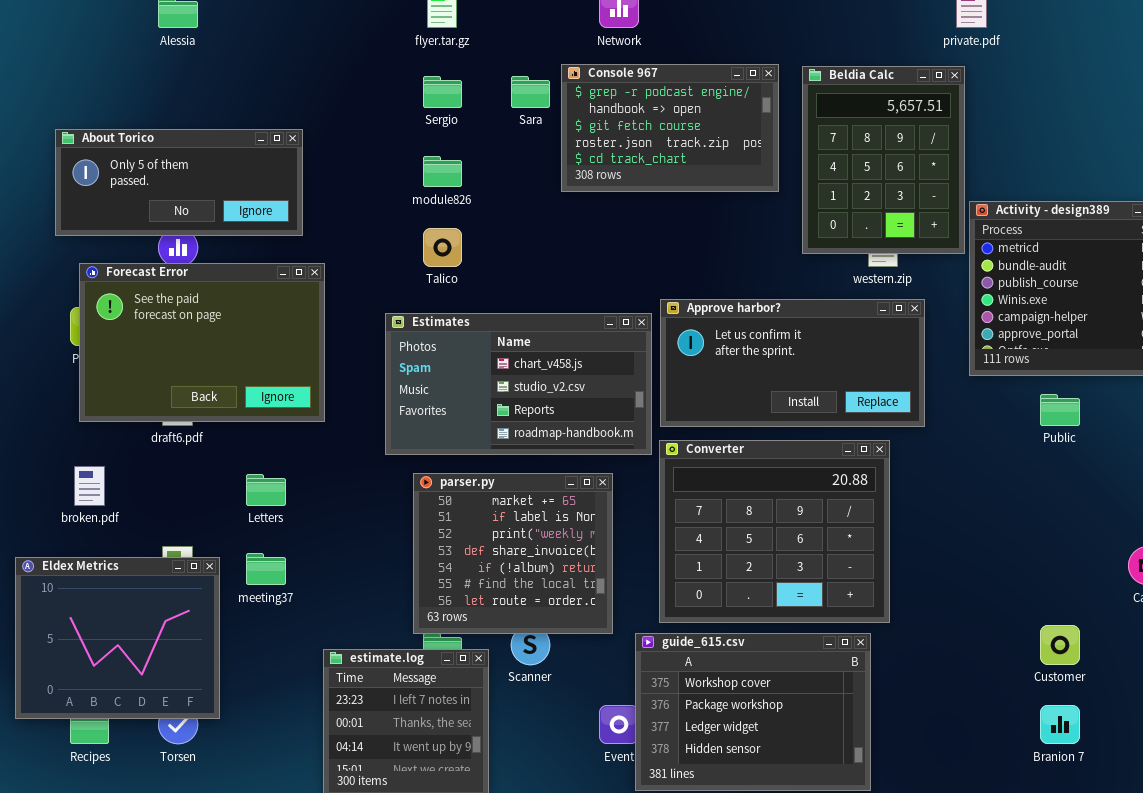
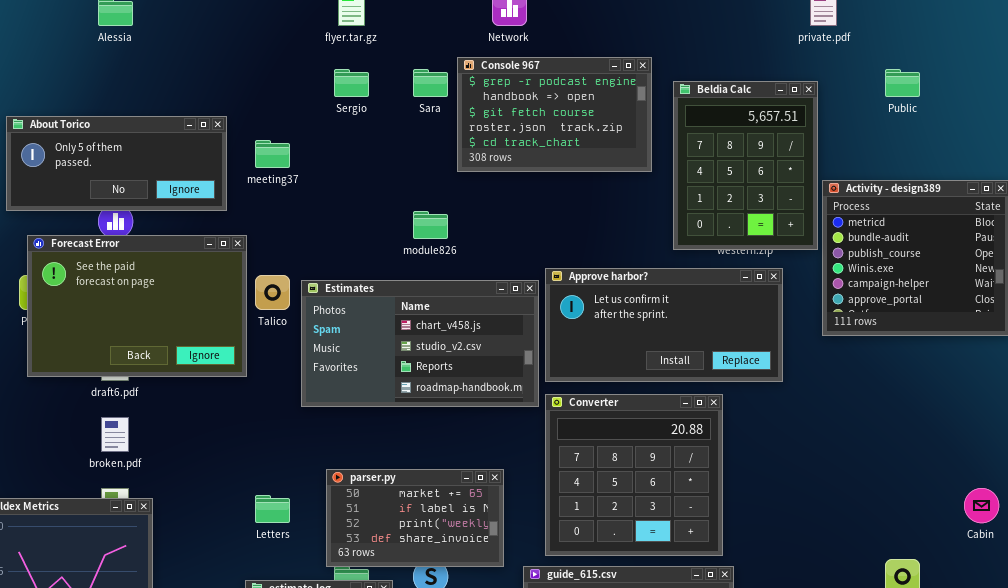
Beldia Calc: [802,66,965,254] -> [673,81,818,250], moved
module826: [423,156,462,187] -> [413,211,448,239], moved
Talico: [423,228,462,267] -> [255,275,290,310], moved
Public: [1040,394,1080,426] -> [885,69,920,97], moved
Converter: [659,440,890,623] -> [545,394,723,556], resized
broken.pdf: [74,466,105,506] -> [101,417,129,452], moved
parser.py: [413,473,613,634] -> [326,469,504,567], resized
Letters: [246,474,286,506] -> [255,495,290,523], moved
meeting37: [246,553,286,585] -> [255,140,290,168], moved

